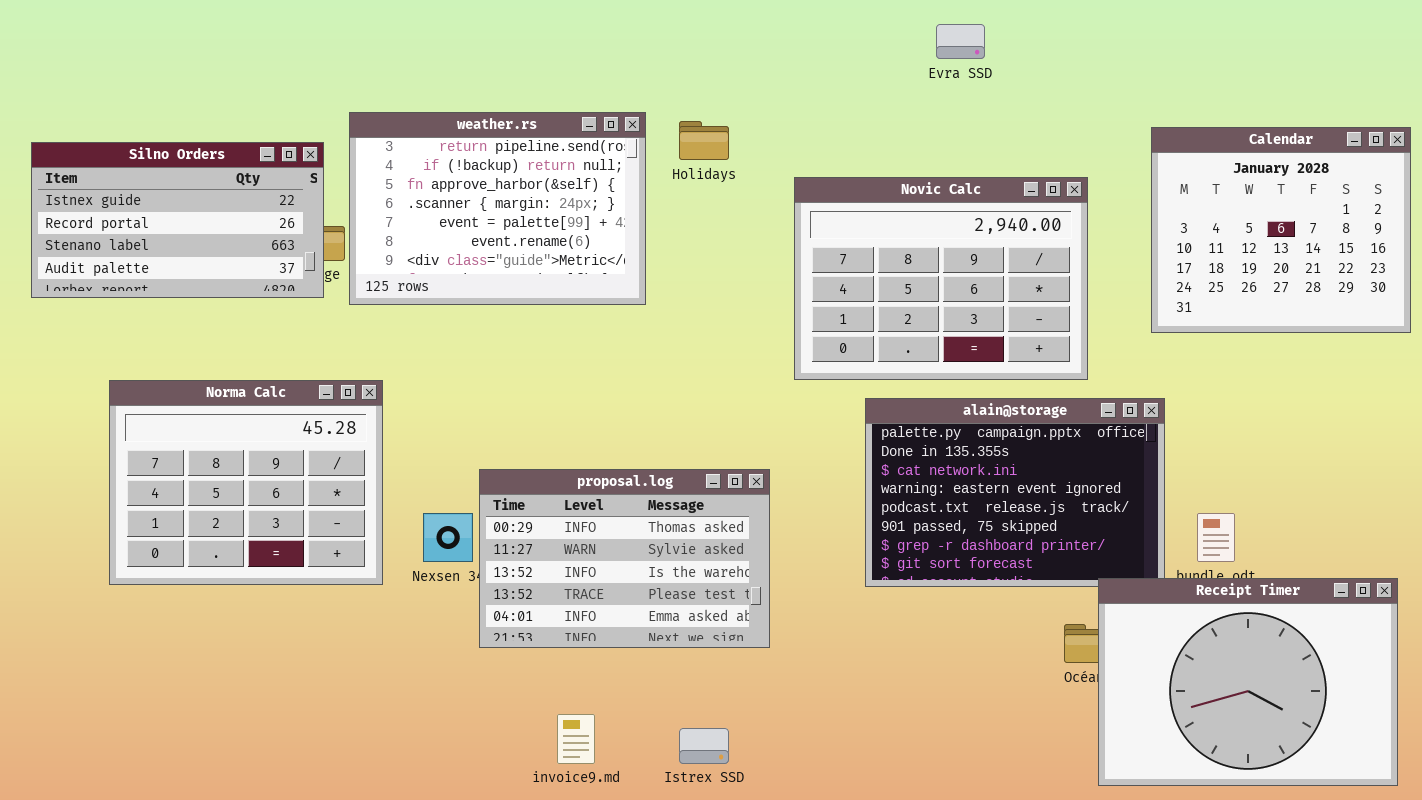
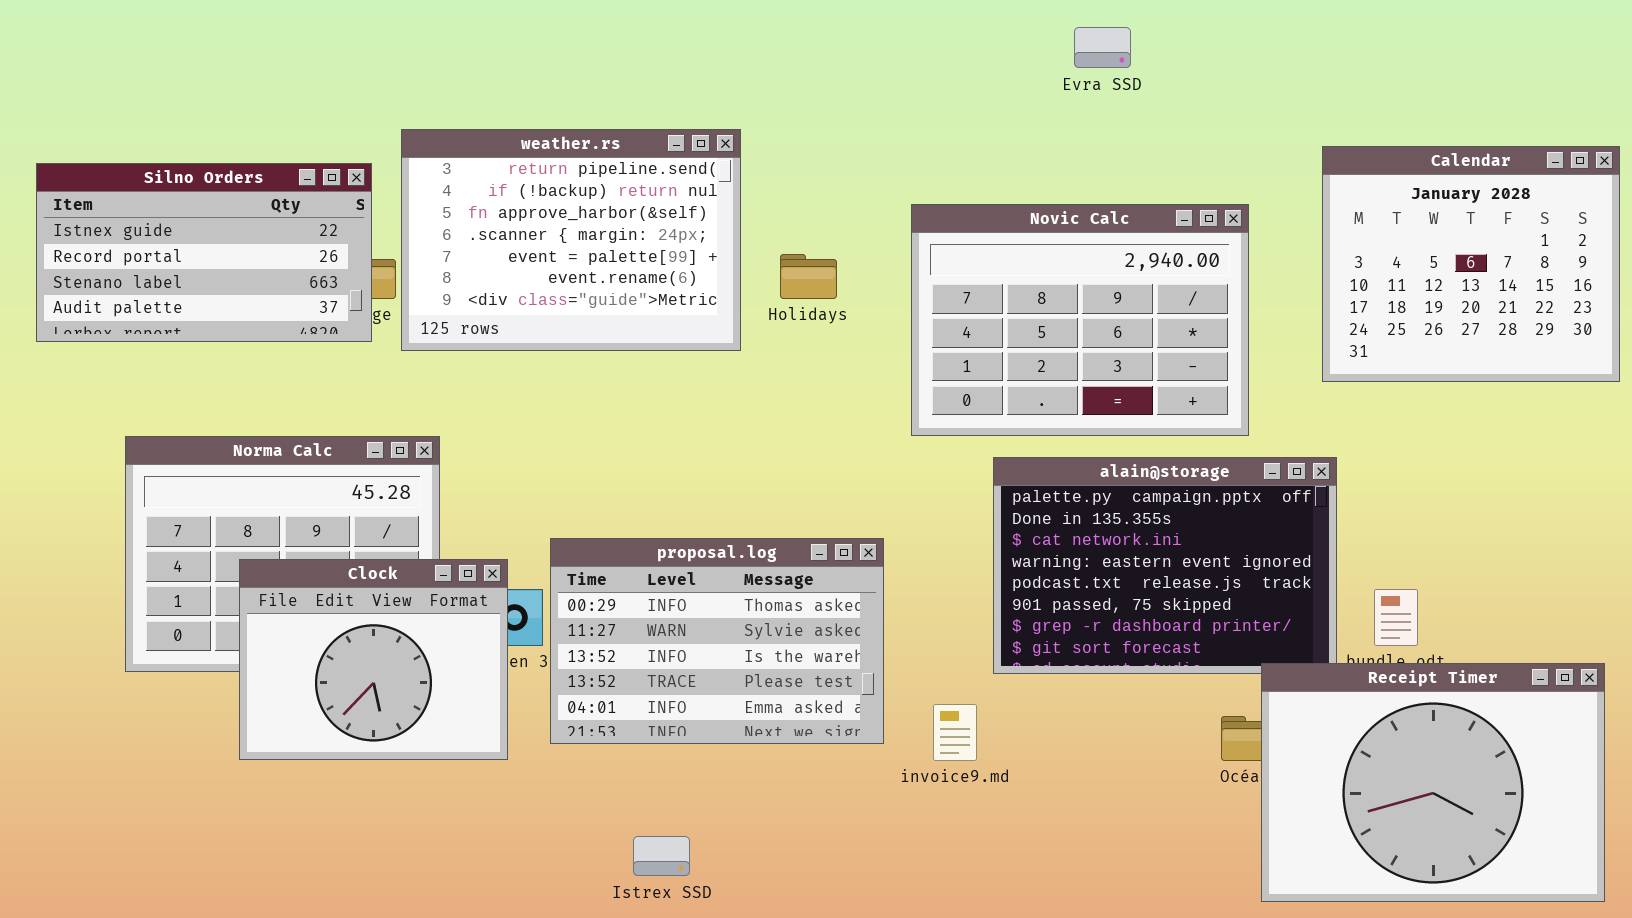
Holidays: [679,121,729,160] -> [780,254,837,299], moved
Clock: none -> [239,559,508,760], opened
invoice9.md: [557,714,595,764] -> [933,704,977,761], moved
Istrex SSD: [679,728,729,764] -> [633,836,690,876], moved

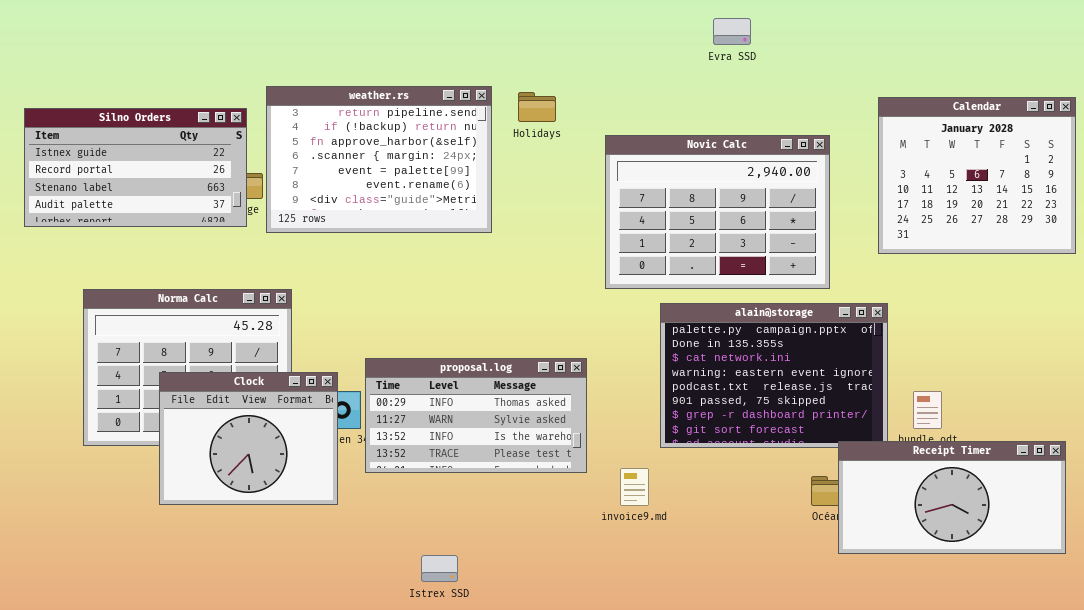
Holidays: [780,254,837,299] -> [518,92,556,122], moved
proposal.log: [550,538,884,744] -> [365,358,587,473], resized
Receipt Timer: [1261,663,1605,902] -> [838,441,1066,554], resized

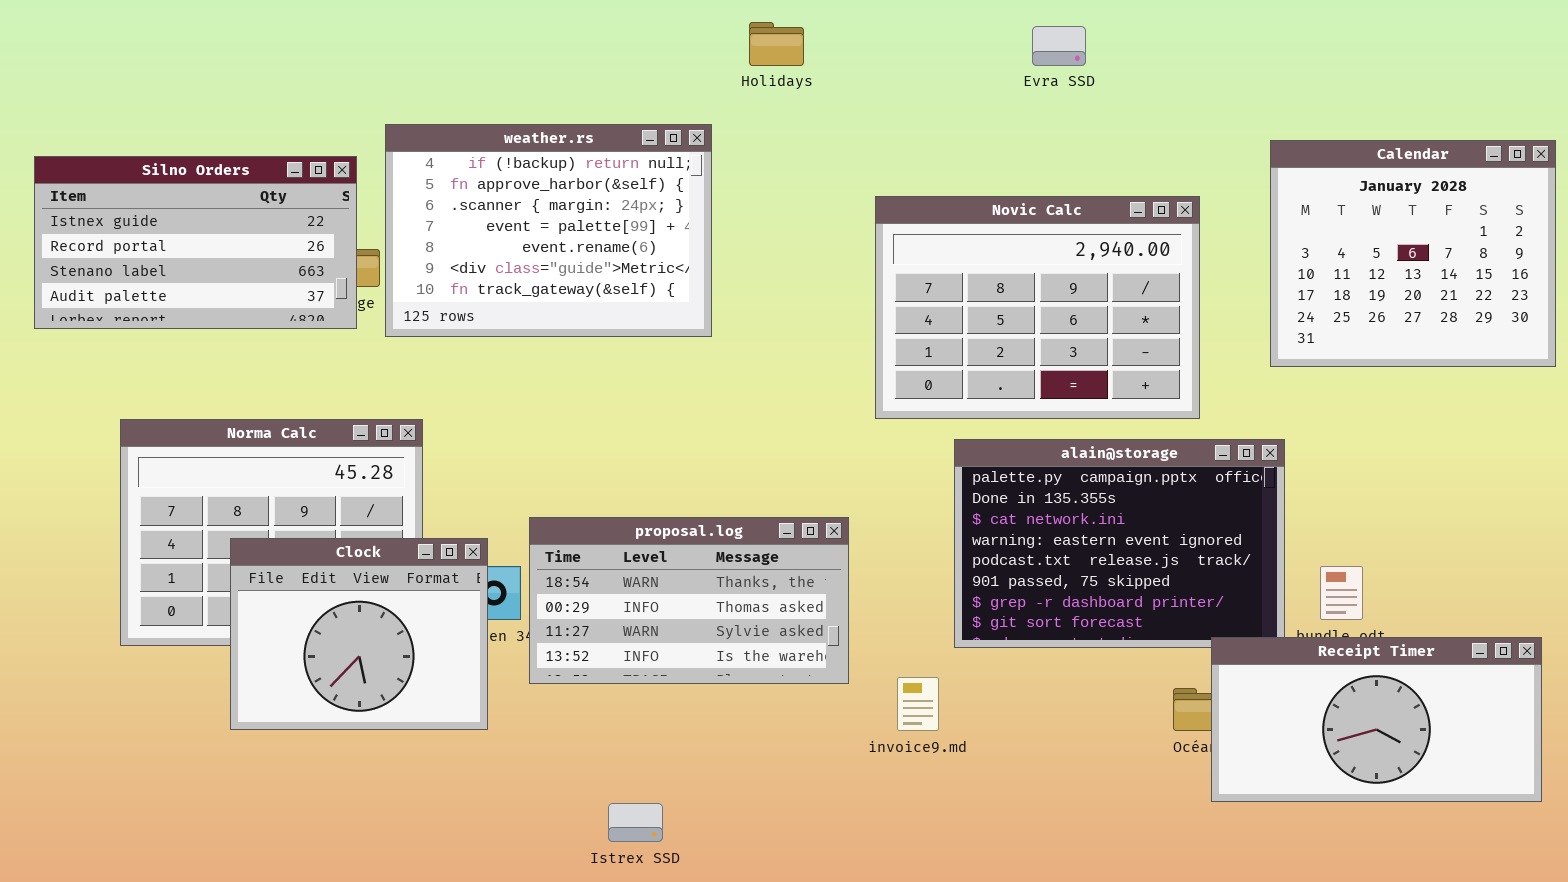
weather.rs: [266,86,492,233] -> [385,124,712,337], scrolled down 1 row
Holidays: [518,92,556,122] -> [749,22,804,66], moved
proposal.log: [365,358,587,473] -> [529,517,849,684], scrolled up 1 row

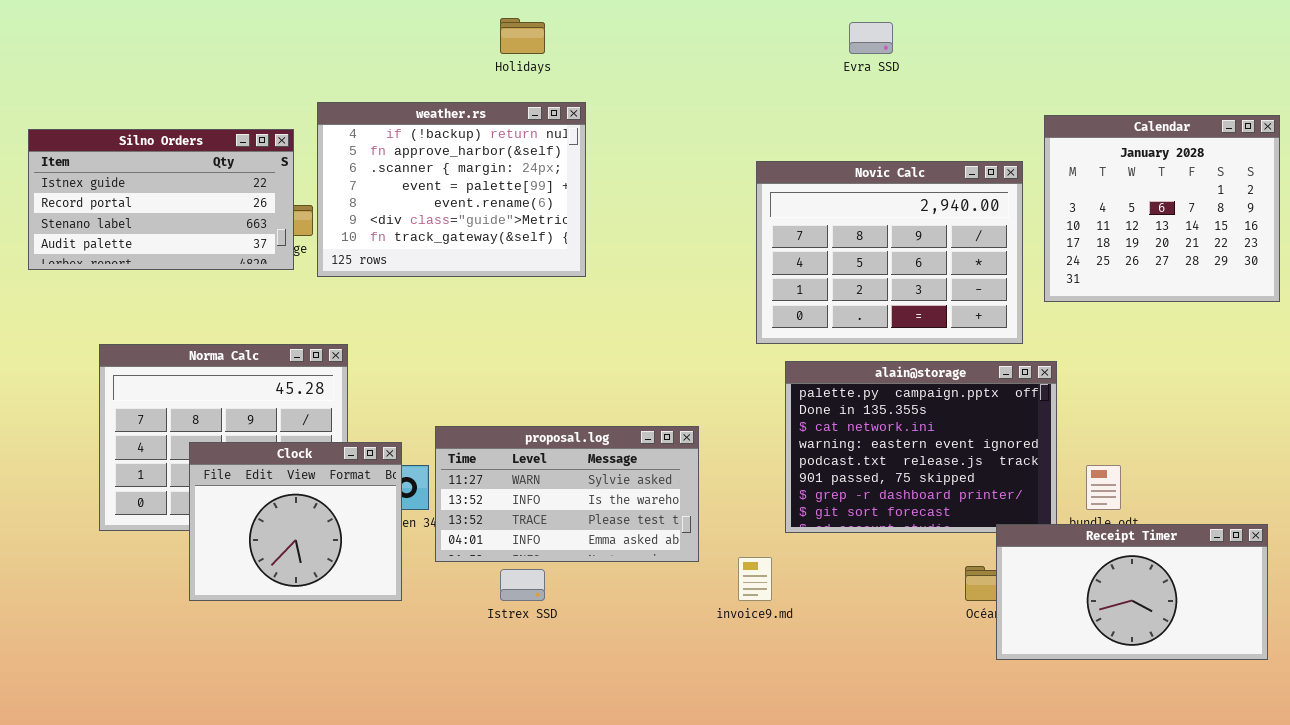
Holidays: [749,22,804,66] -> [500,18,545,54], moved
Novic Calc: [875,196,1200,419] -> [756,161,1023,344], moved
proposal.log: [529,517,849,684] -> [435,426,699,562], scrolled down 2 rows
Istrex SSD: [608,803,663,842] -> [500,569,545,601], moved

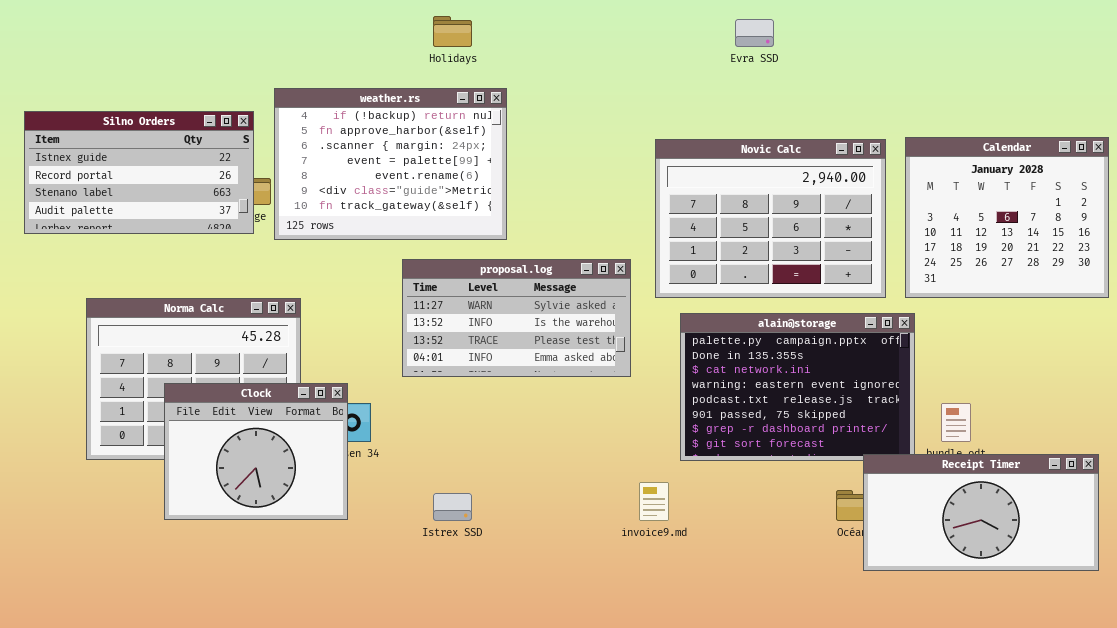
Calendar: [1044,115,1280,302] -> [905,137,1109,298], moved
proposal.log: [435,426,699,562] -> [402,259,631,377], moved

